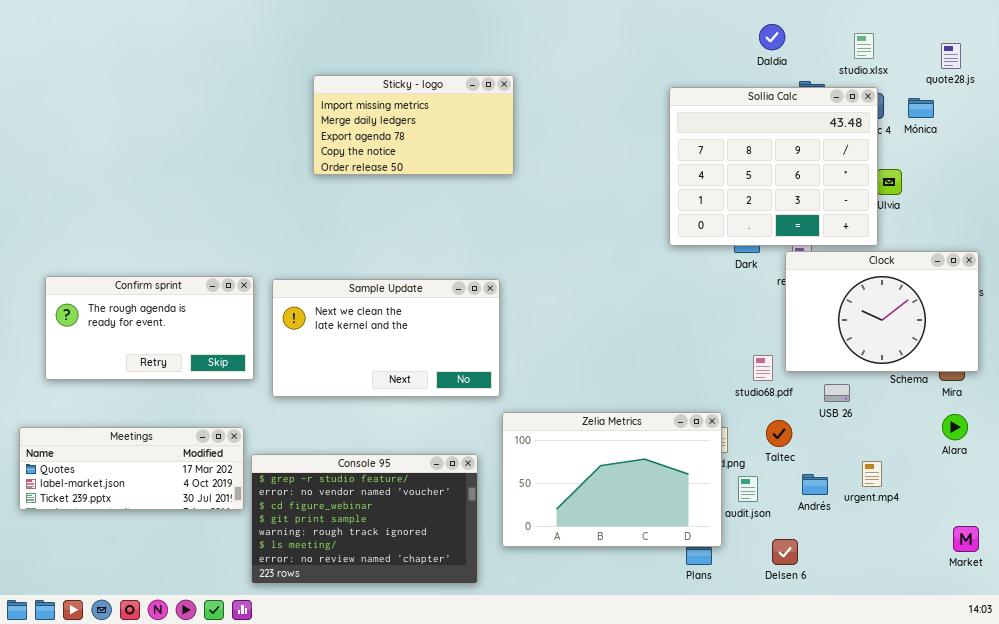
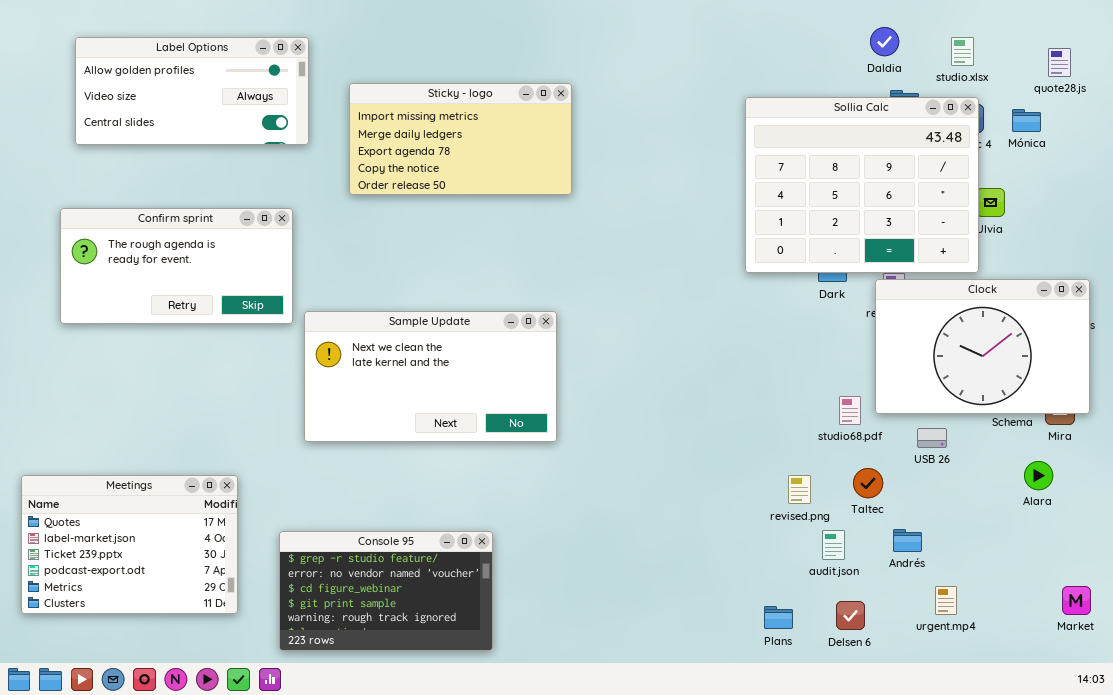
Daldia: [759,24,785,50] -> [870,27,899,56], moved
Label Options: none -> [75,37,309,145], opened
Confirm sprint: [45,276,254,380] -> [60,208,293,324], moved
Zelia Metrics: [502,412,722,547] -> none, closed
Alara: [942,414,968,440] -> [1024,461,1053,490], moved
Meetings: [19,427,244,510] -> [21,475,238,614], resized
Console 95: [251,454,478,584] -> [279,531,493,651], resized
urgent.mp4: [862,461,882,487] -> [935,586,957,615], moved
Delsen 6: [772,539,798,565] -> [836,601,865,630], moved

